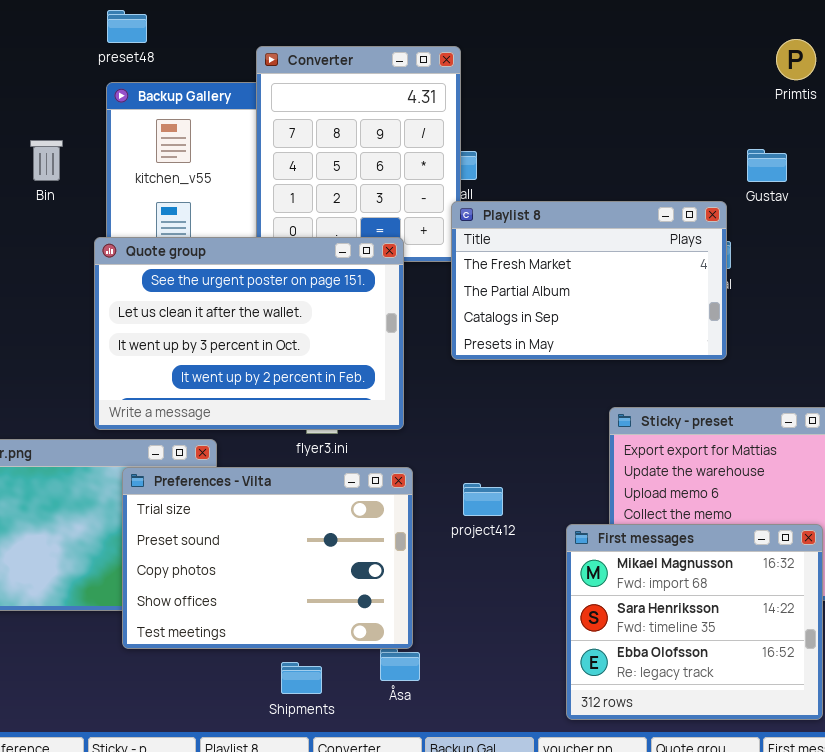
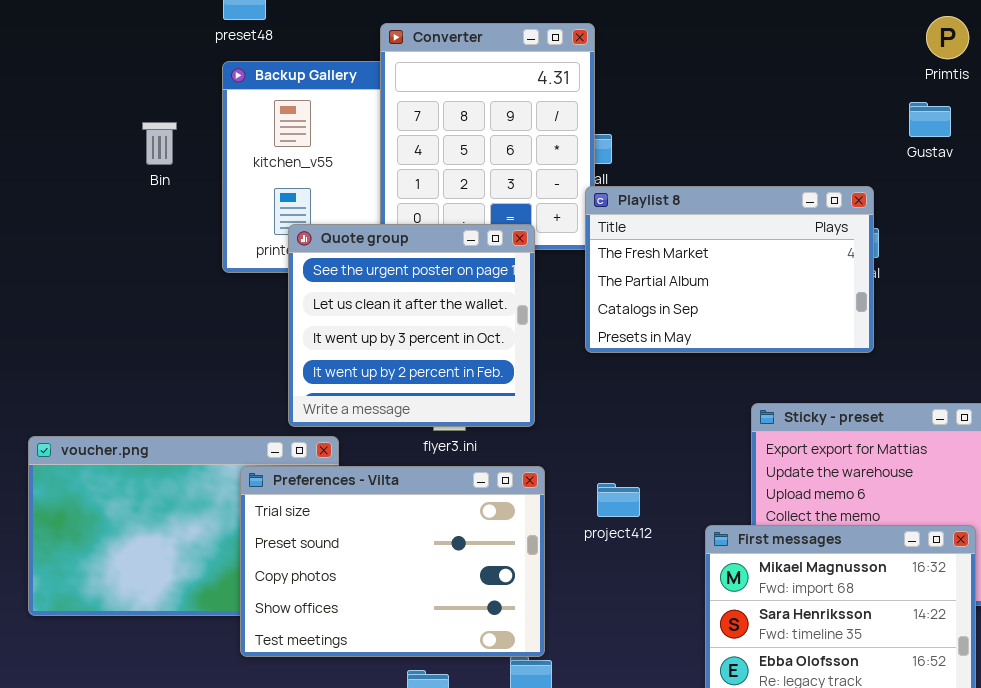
Gustav: [747,149,787,182] -> [909,102,951,137], moved
Quote group: [94,237,404,430] -> [288,224,535,427], resized

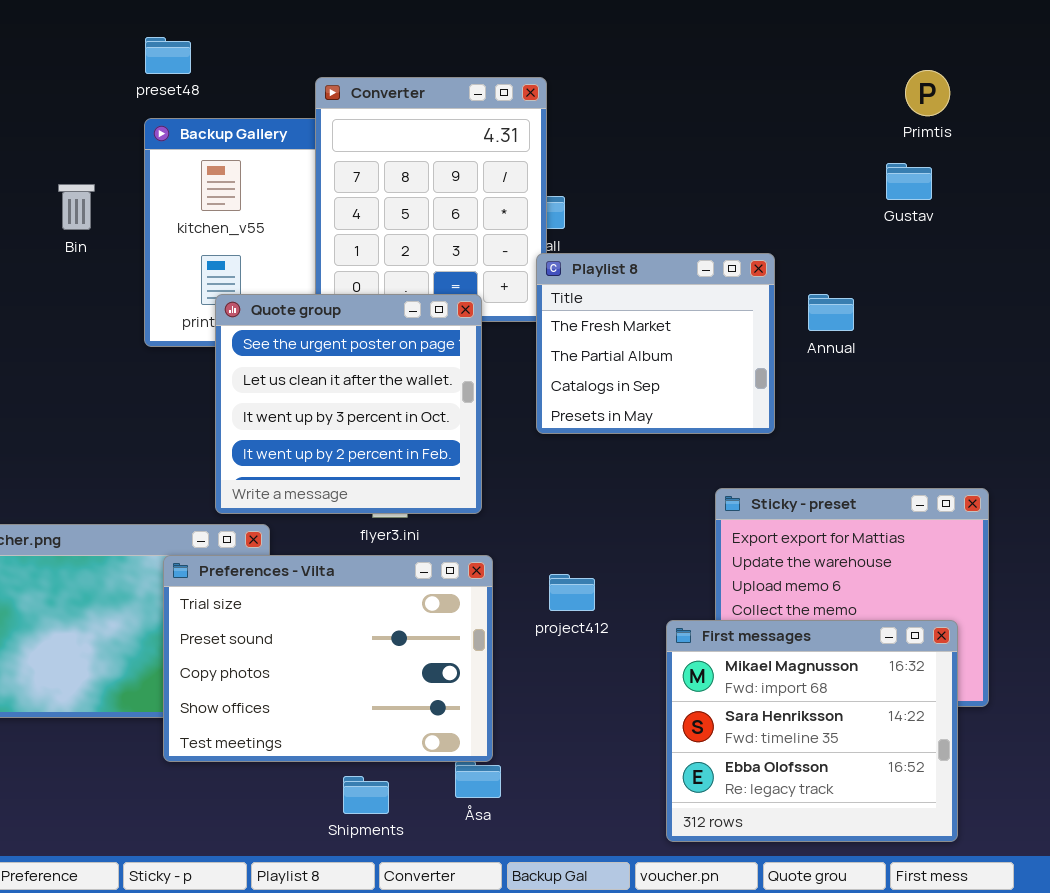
Playlist 8: [585,186,874,353] -> [536,253,775,434], resized

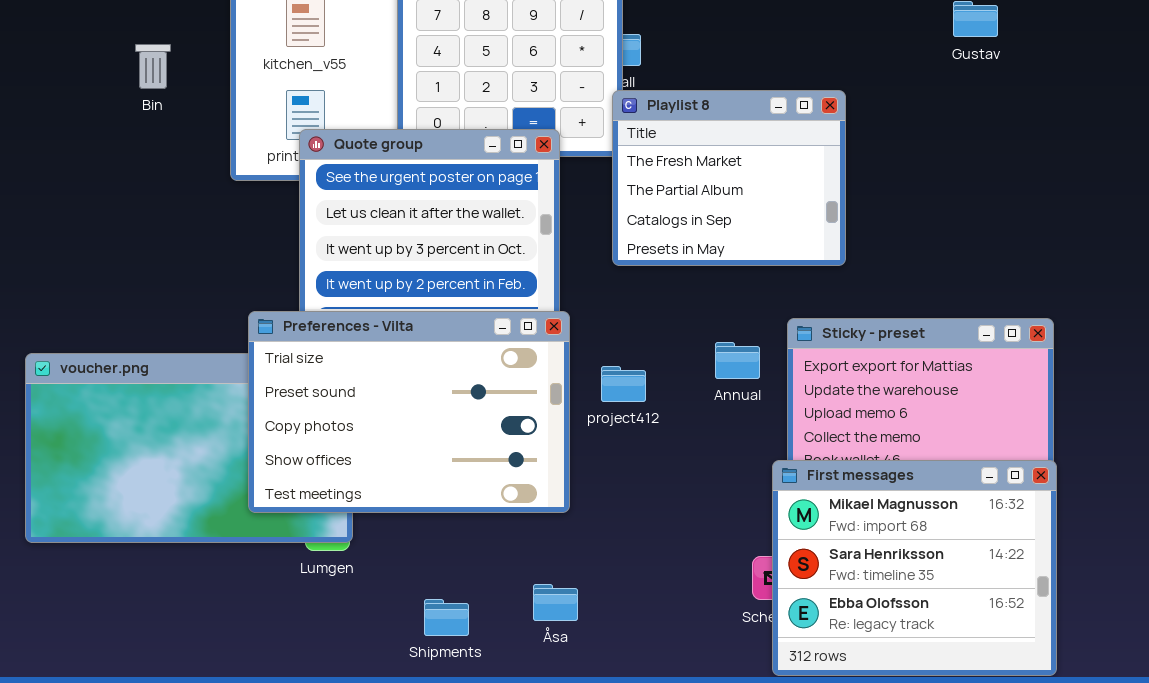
Bin: [58,184,95,230] -> [135,44,171,89], moved
Annual: [808,294,854,331] -> [715,342,760,379], moved
Preferences - Vilta: [163,555,493,762] -> [248,311,570,513], moved
project412: [549,574,595,611] -> [601,366,646,402], moved
First messages: [666,620,958,842] -> [772,460,1057,676], moved

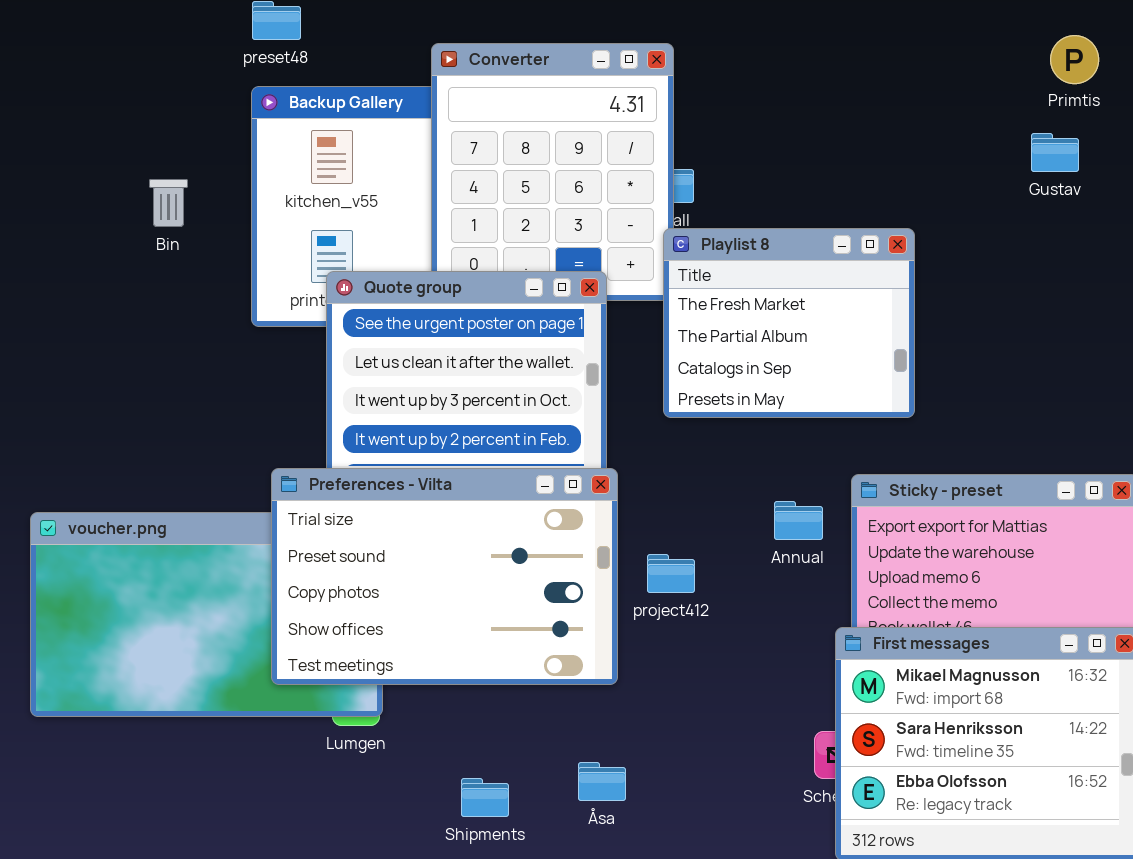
project412: [601,366,646,402] -> [647,554,695,593], moved

